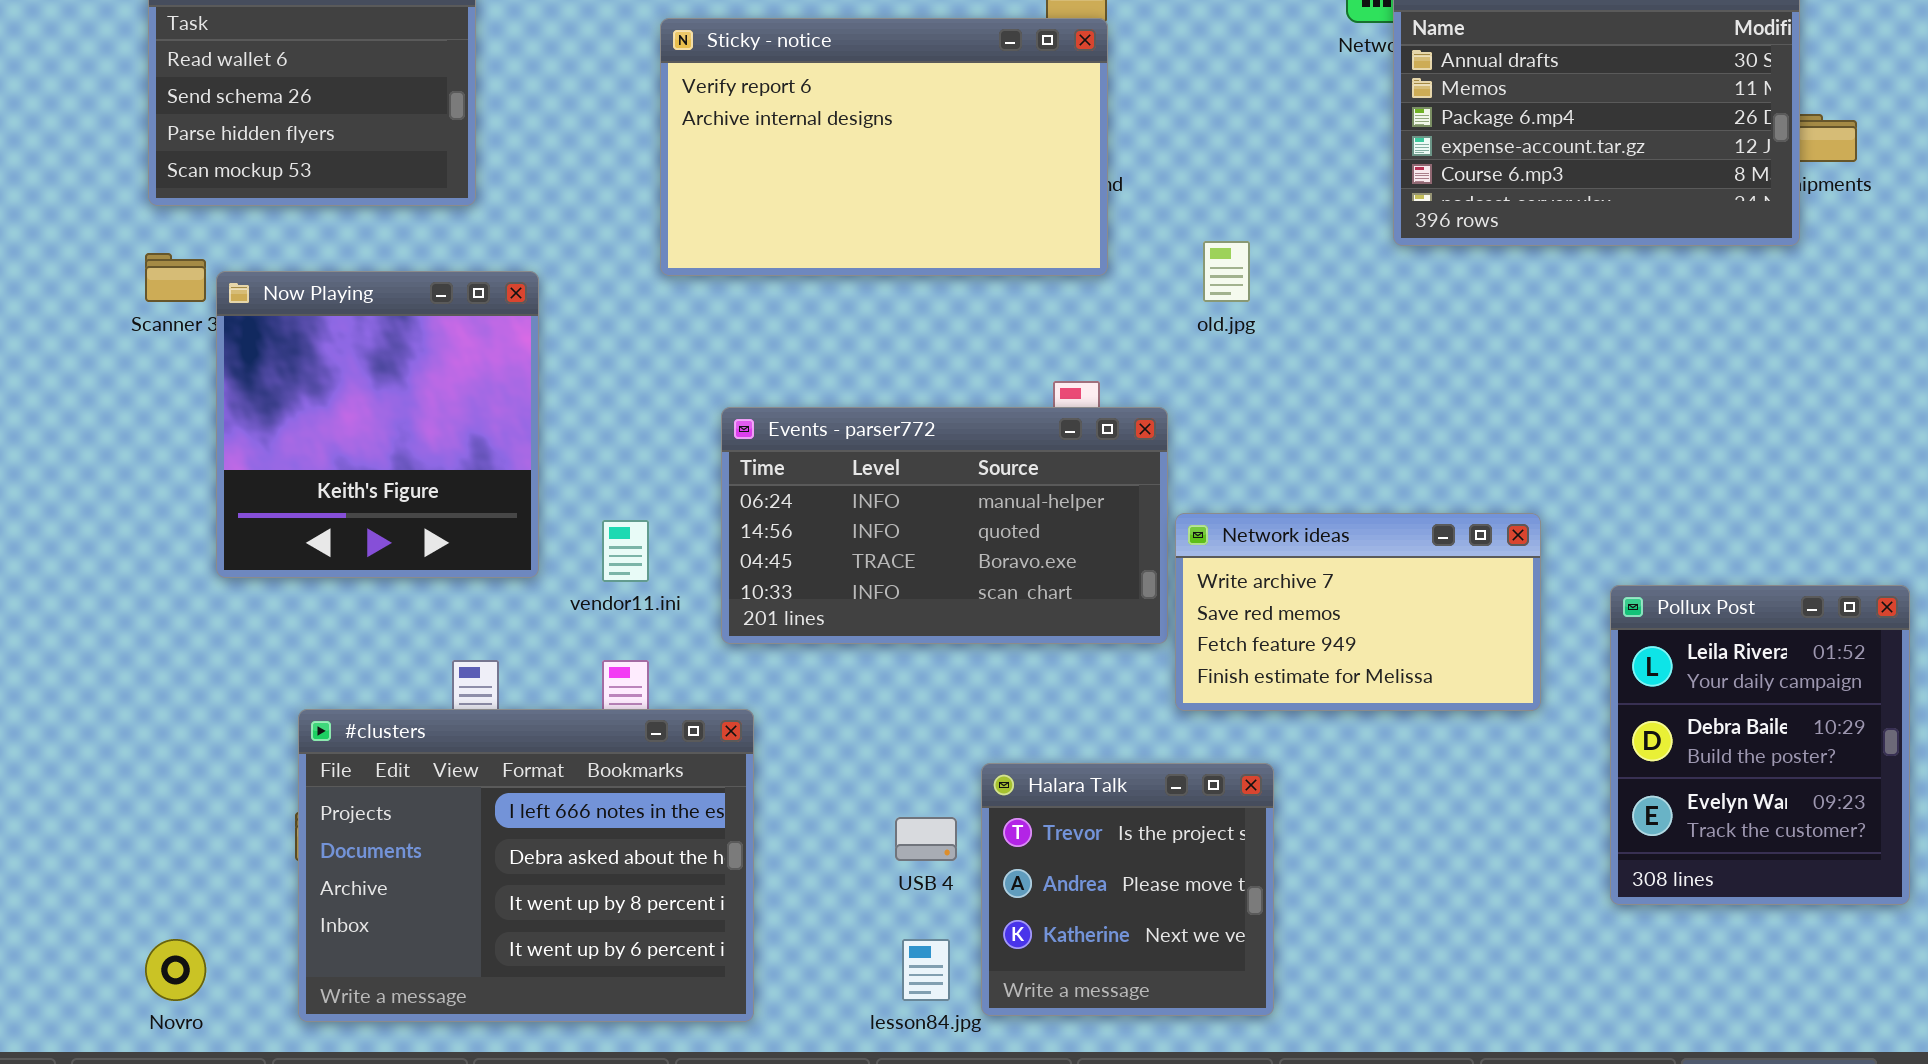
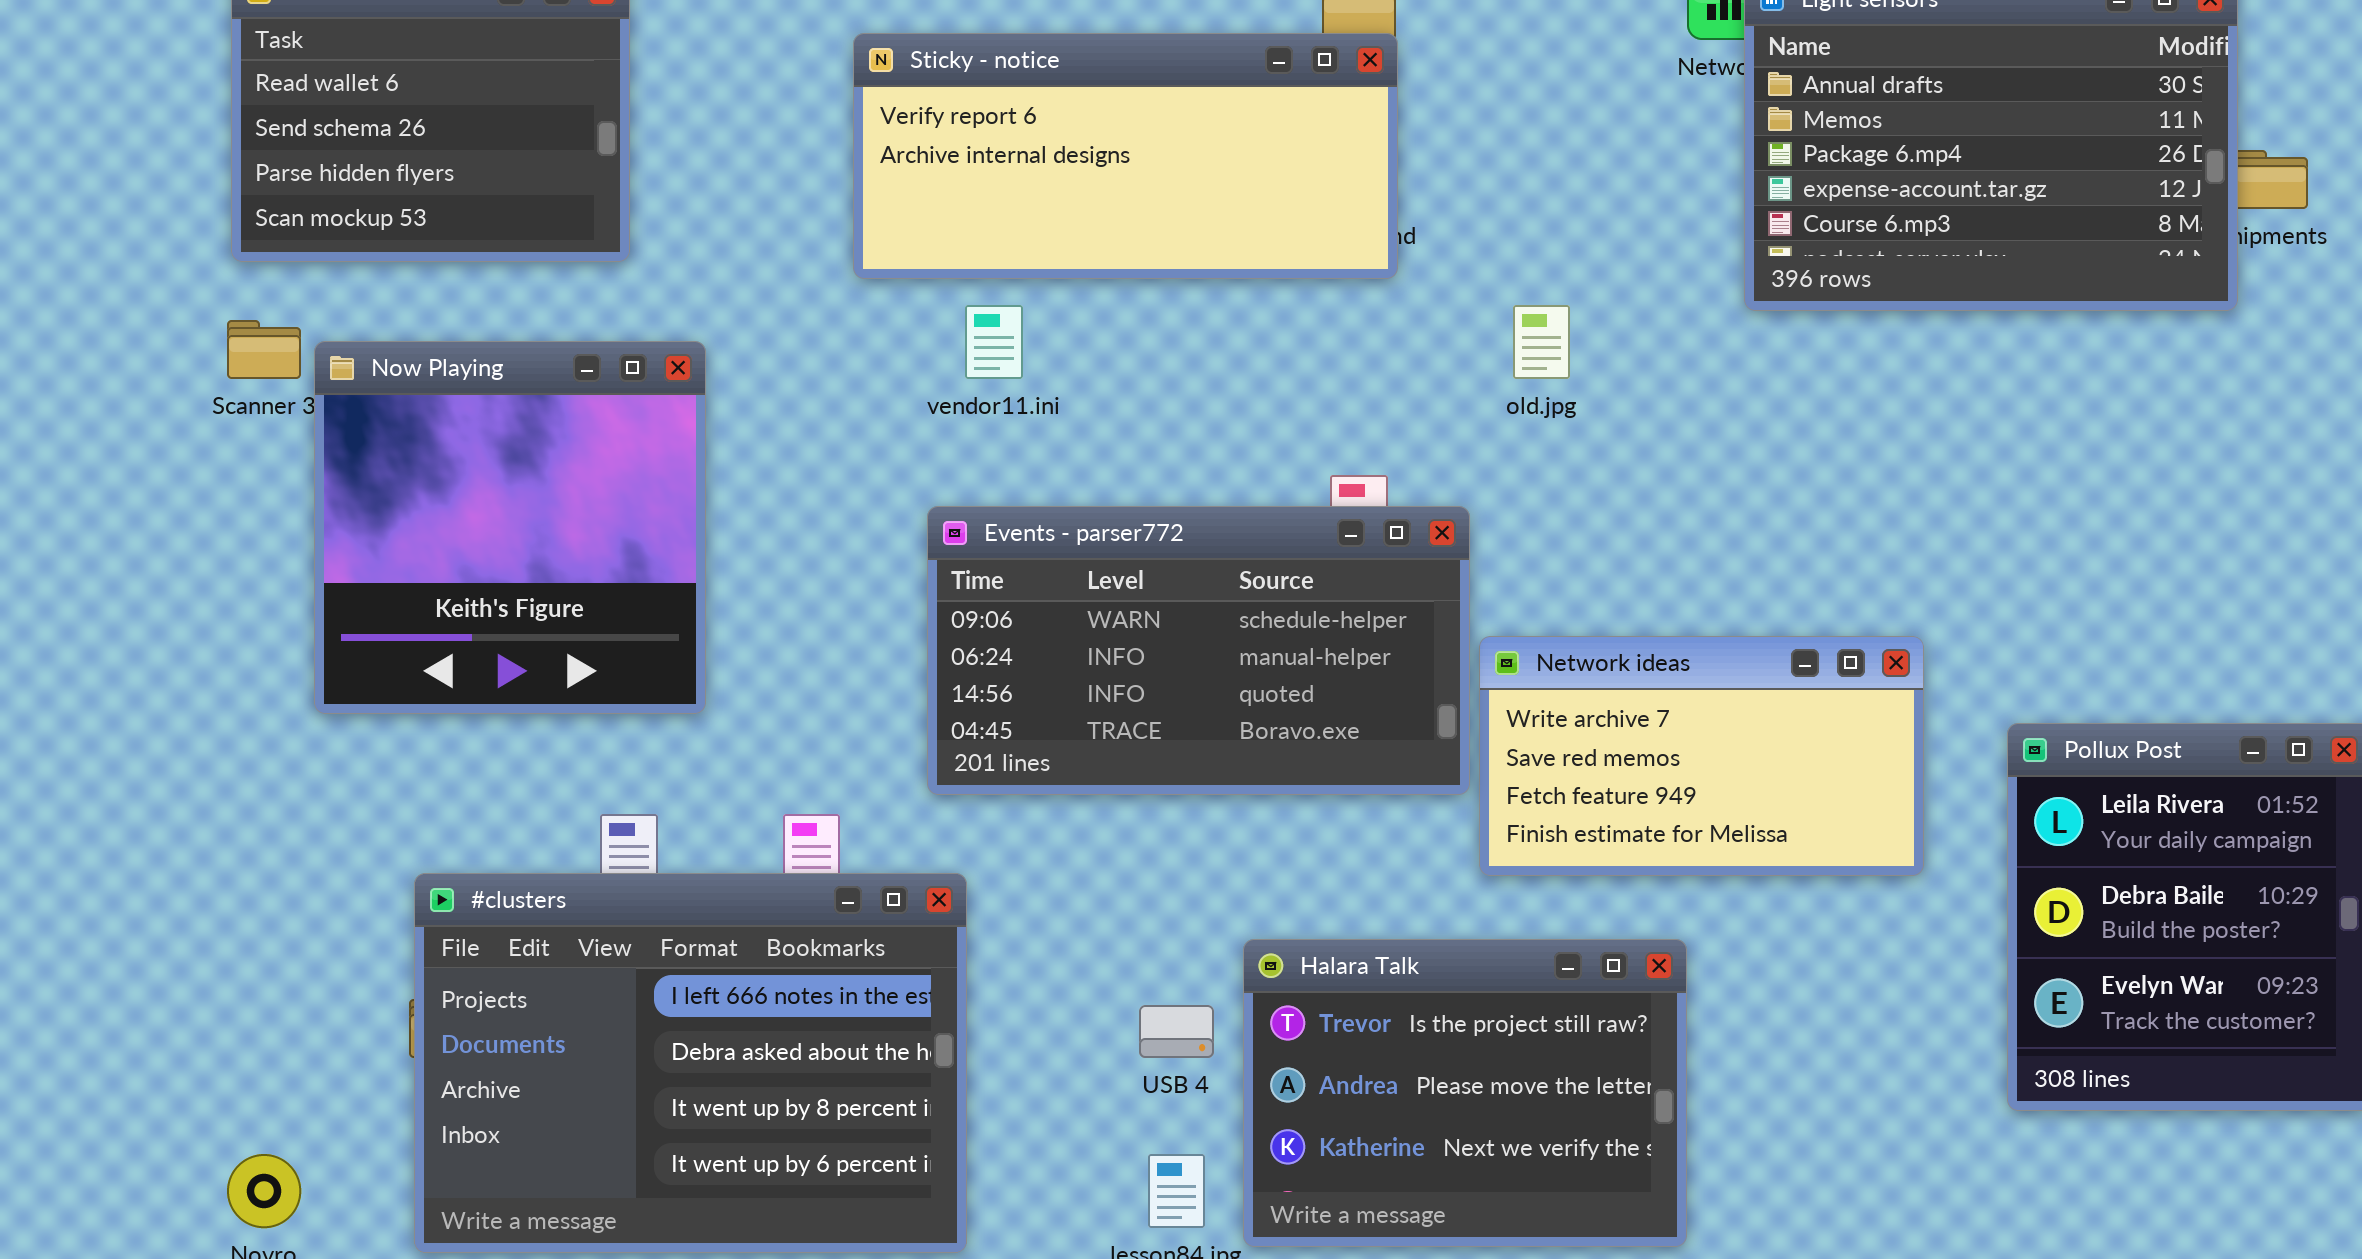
Sticky - notice: [660,18,1108,276] -> [853,33,1398,279], resized
Events - parser772: [721,407,1168,644] -> [927,506,1470,795], scrolled up 1 row
vendor11.ini: [602,520,649,582] -> [965,305,1023,379], moved
Halara Talk: [981,763,1274,1016] -> [1243,939,1687,1247], resized

